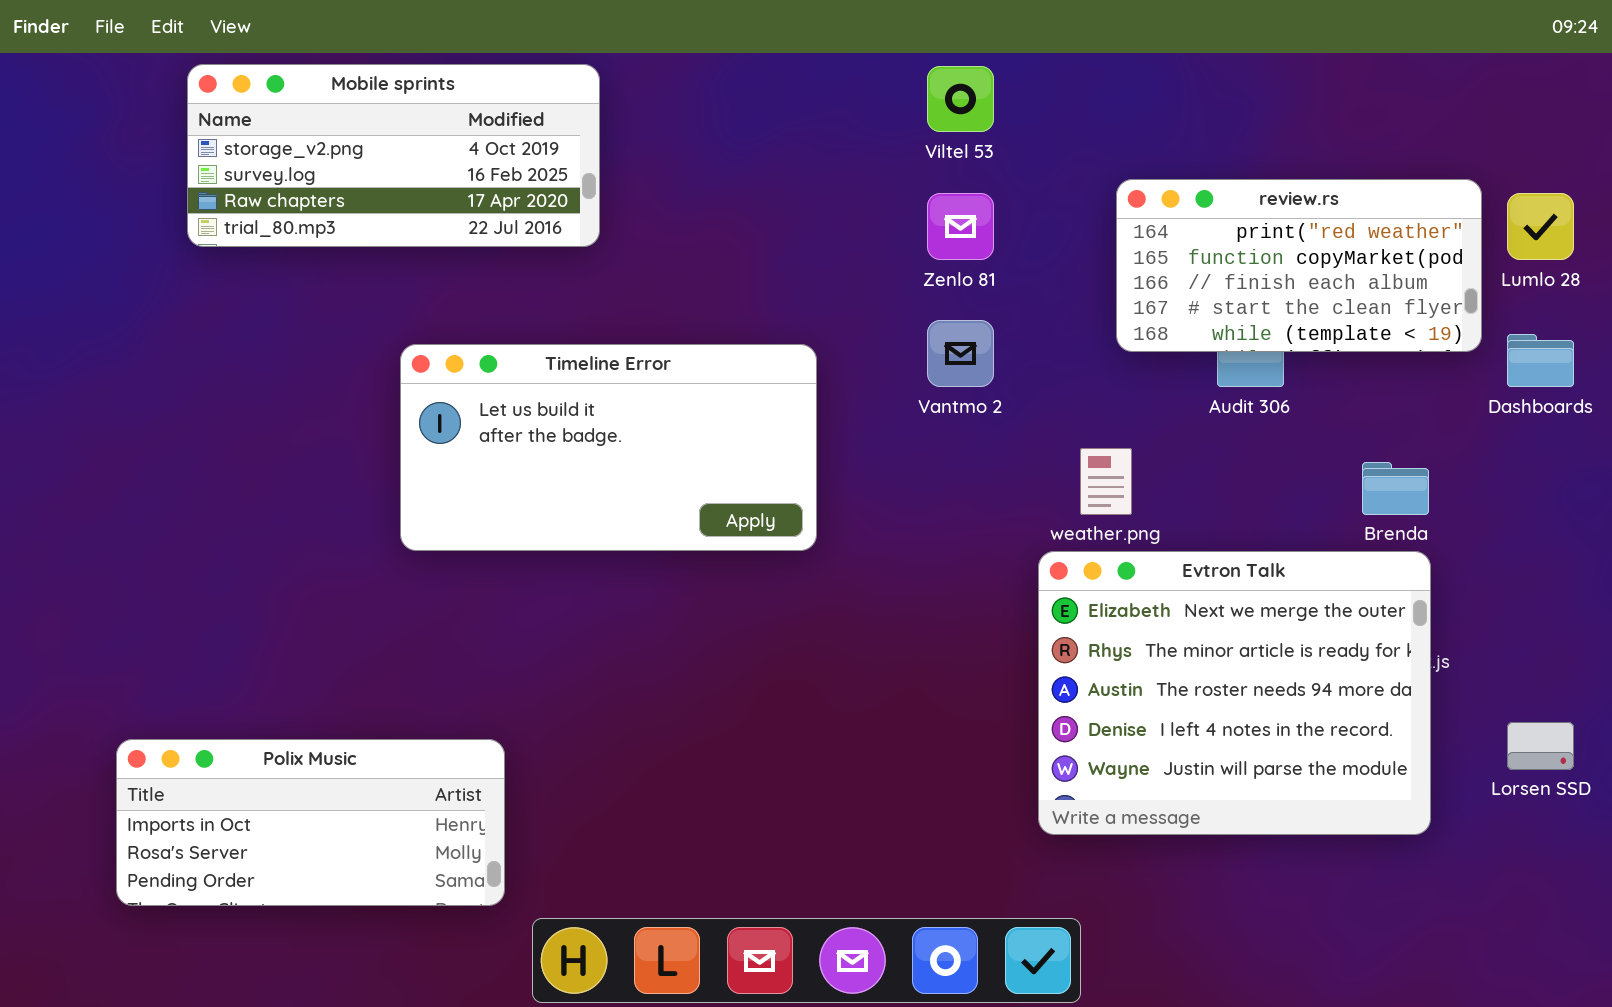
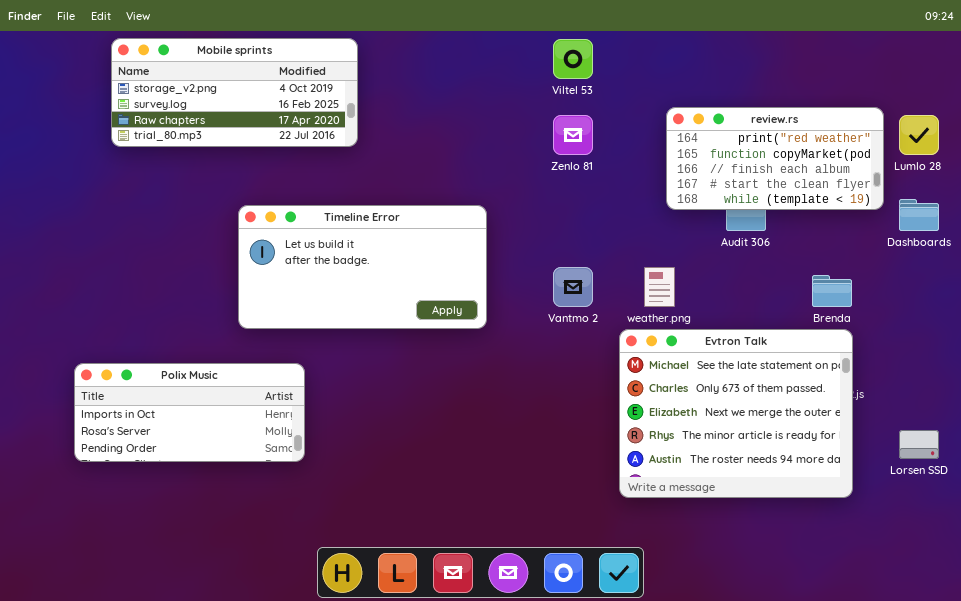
Vantmo 2: [927,320,994,387] -> [553,267,593,307], moved
Evtron Talk: [1038,551,1431,835] -> [619,329,853,498], scrolled up 2 rows
Polix Music: [116,739,505,906] -> [74,363,305,462], moved

